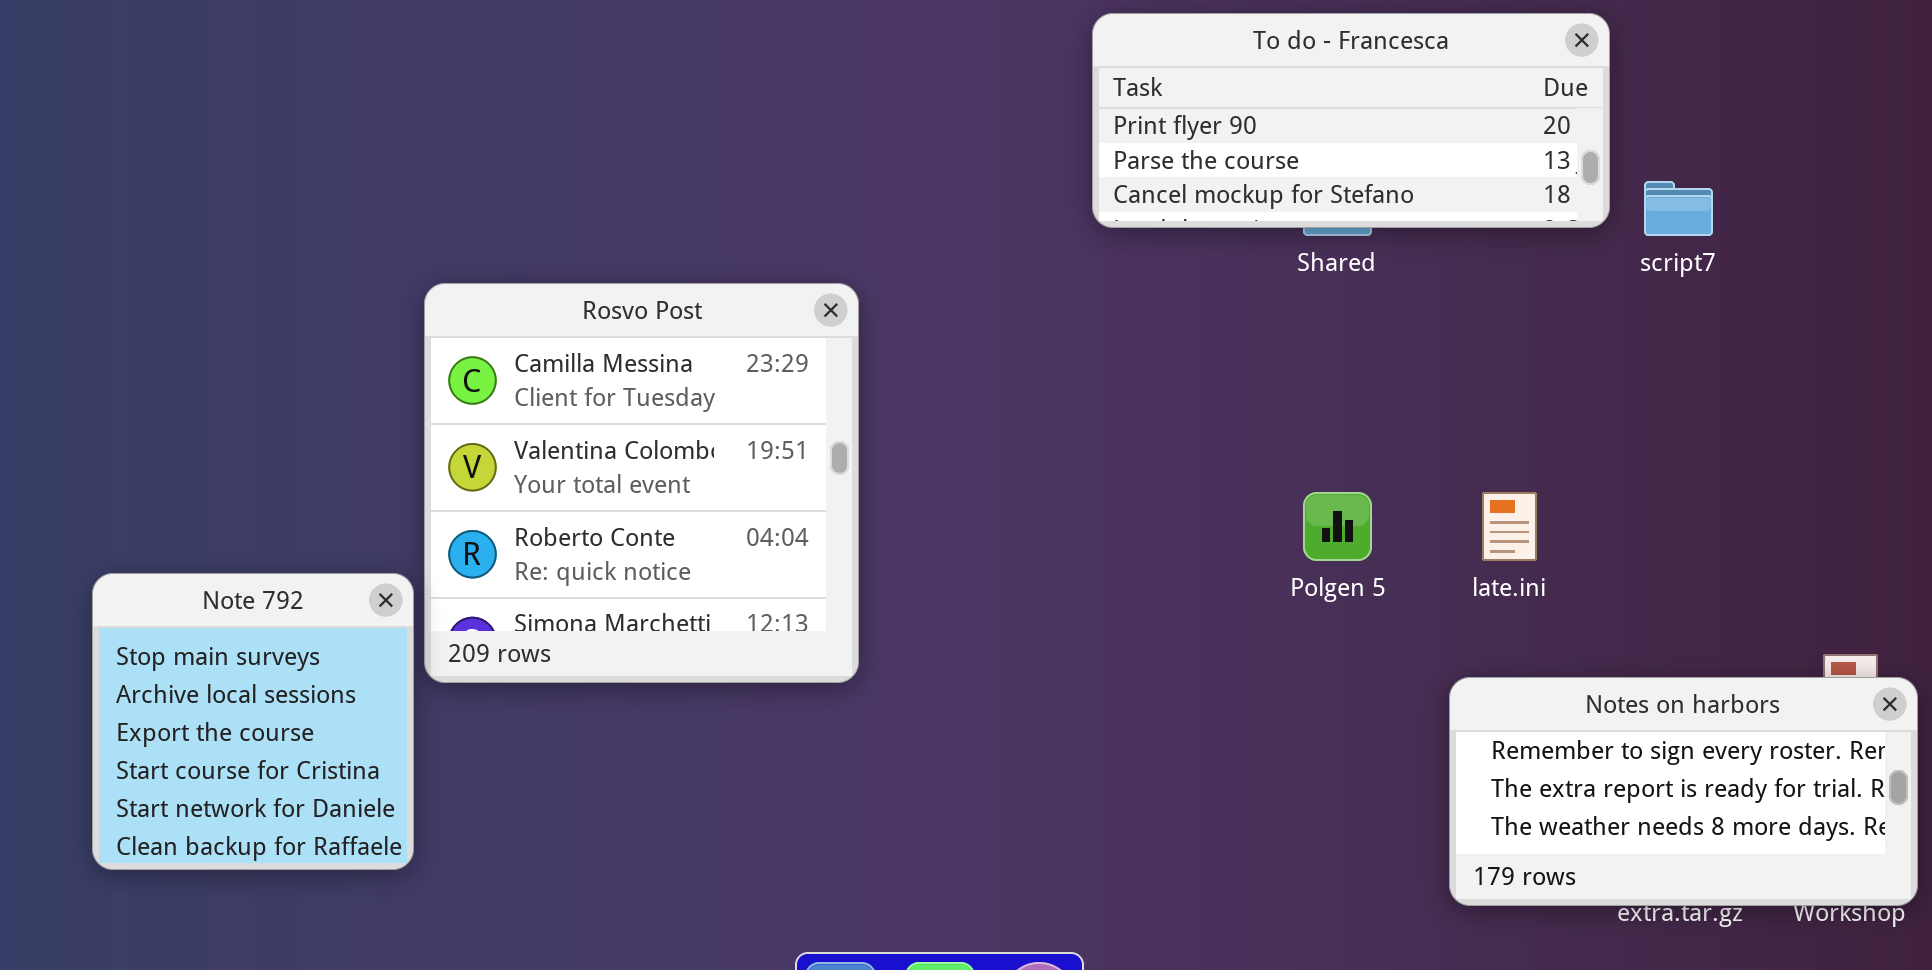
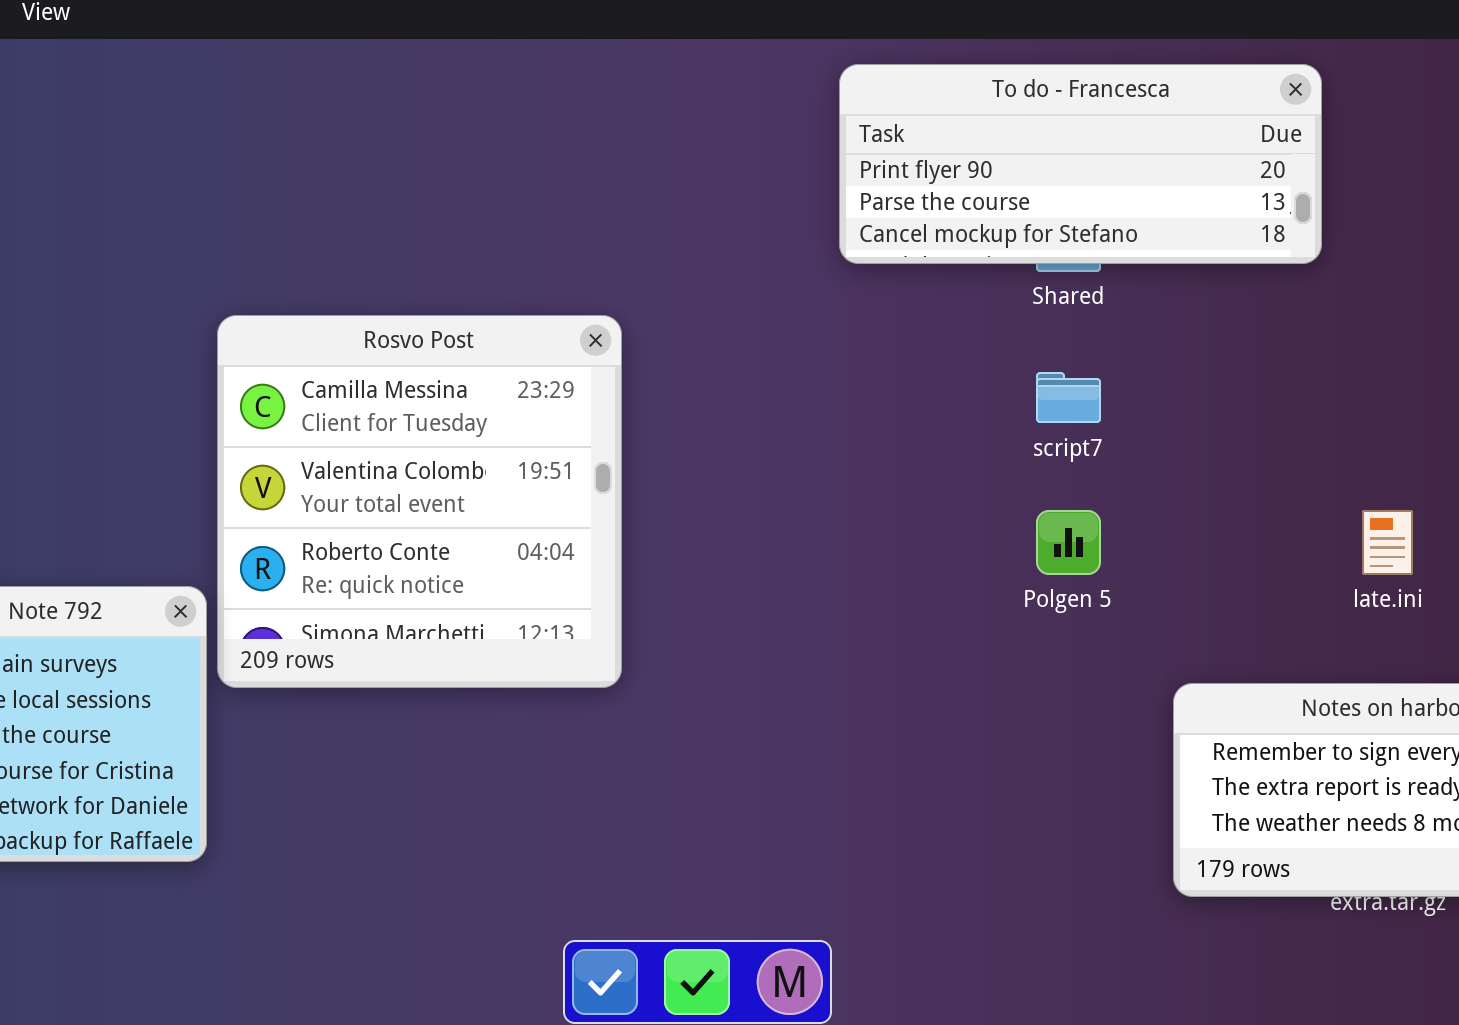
script7: [1644,181,1713,236] -> [1036,372,1101,423], moved
late.ini: [1482,492,1537,561] -> [1362,510,1413,575], moved

